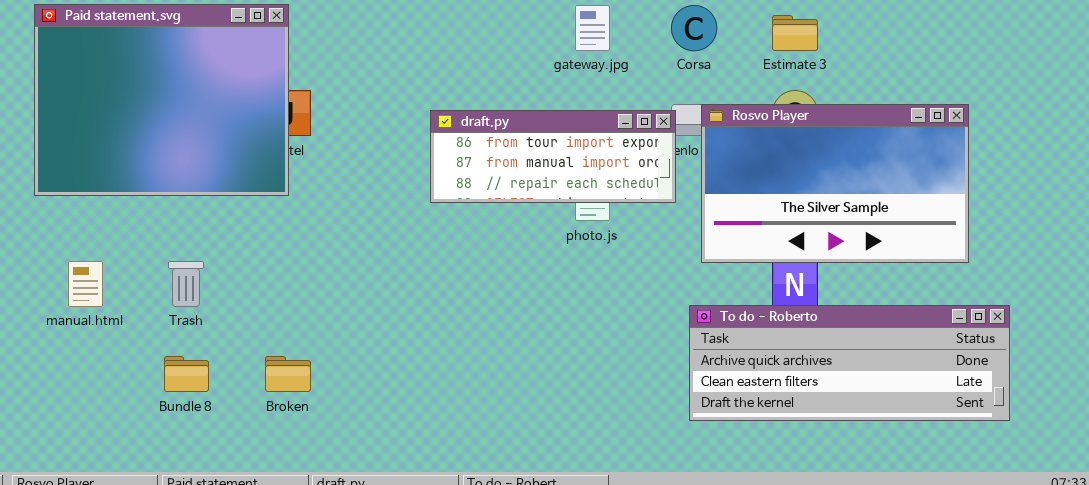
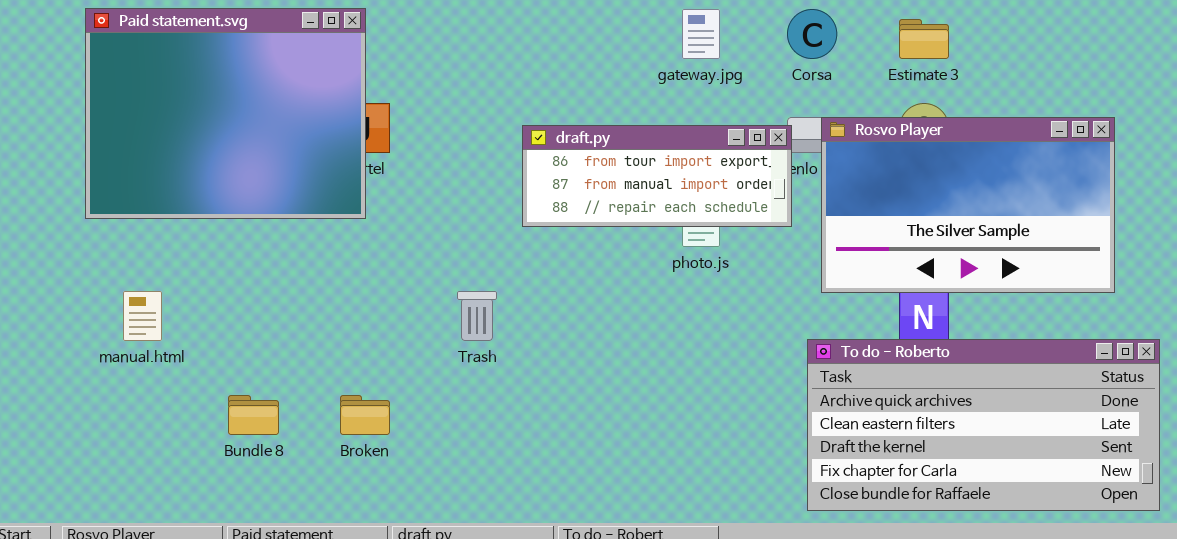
Trash: [168,261,204,307] -> [457,291,497,341], moved
To do - Roberto: [689,305,1010,421] -> [807,339,1160,511], resized

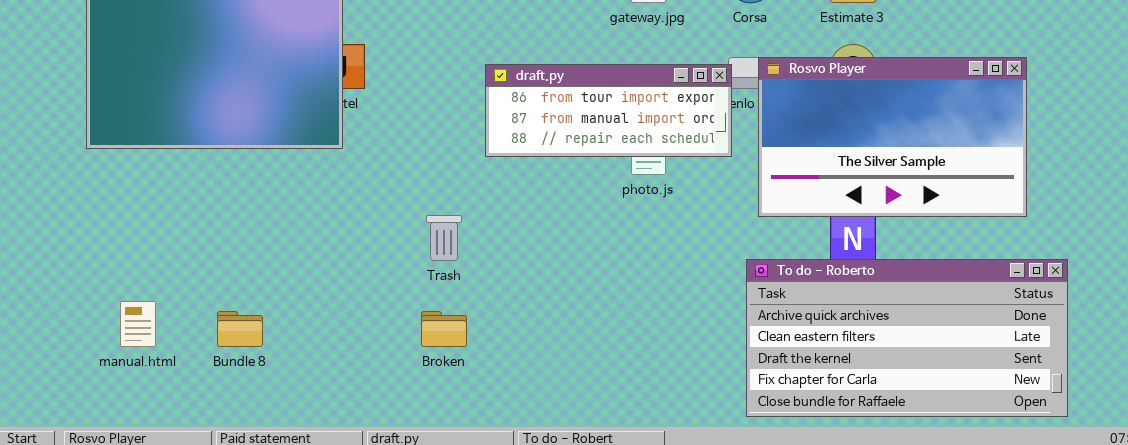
manual.html: [123,291,162,341] -> [120,301,156,347], moved
Broken: [340,395,390,435] -> [421,311,467,347], moved

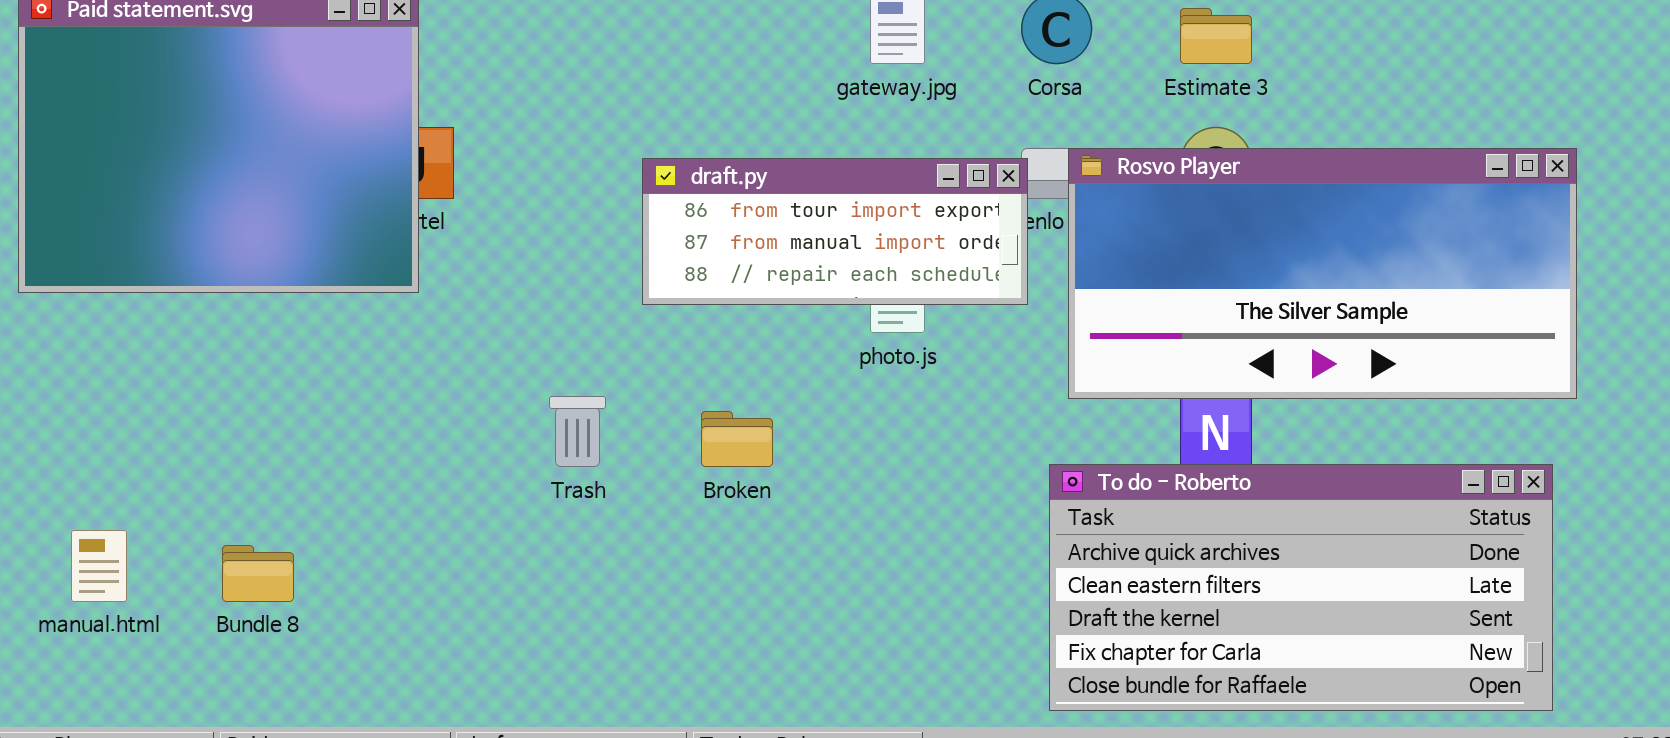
Rosvo Player: [758,57,1027,217] -> [1068,148,1577,399], resized
Broken: [421,311,467,347] -> [701,411,773,467], moved

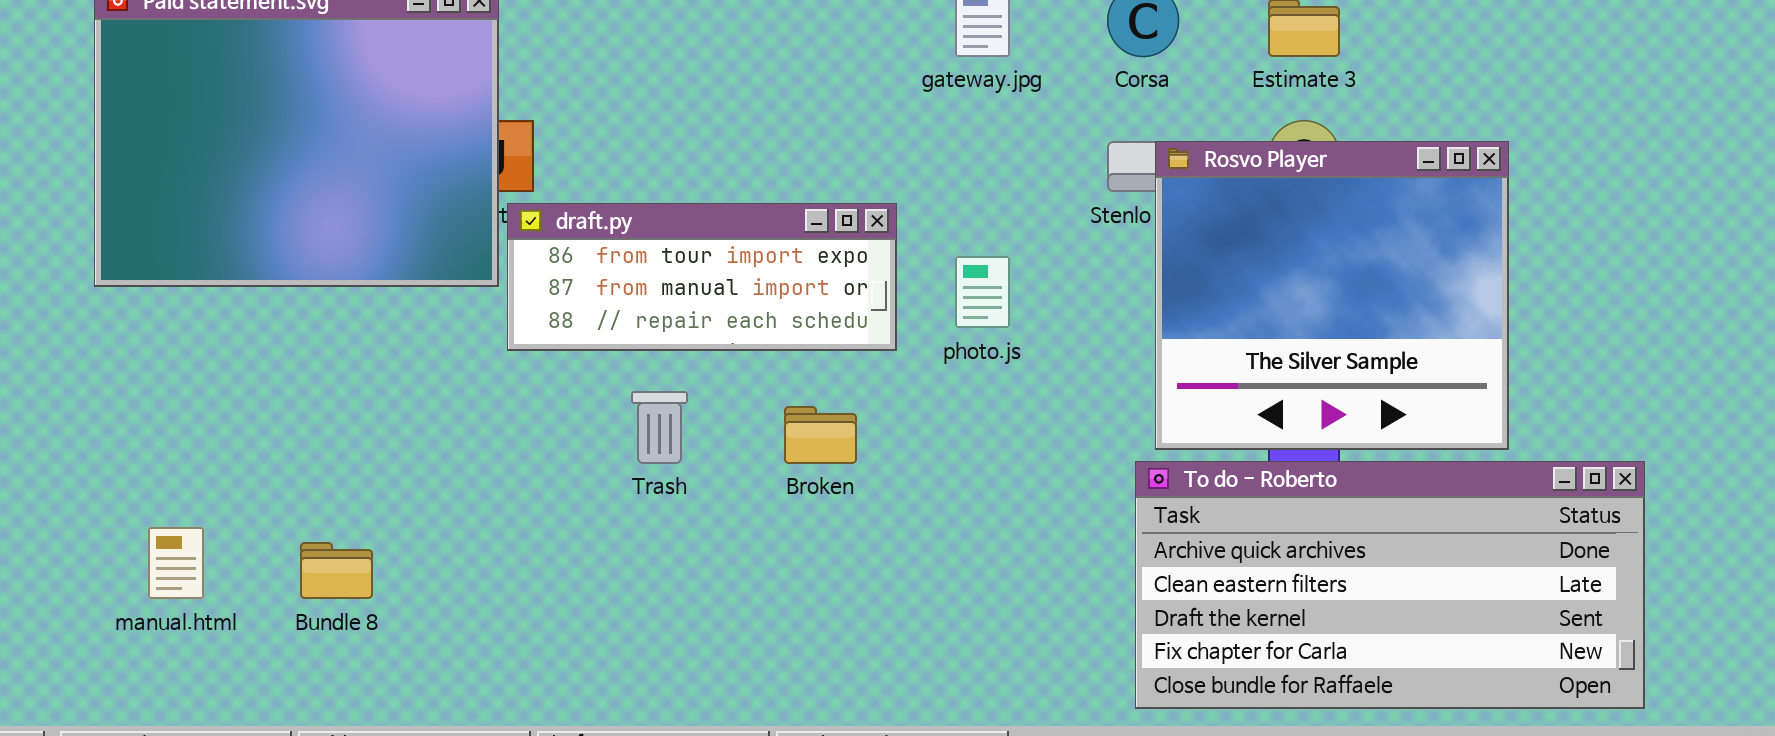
Rosvo Player: [1068,148,1577,399] -> [1155,141,1509,450], resized
draft.py: [642,158,1028,305] -> [507,203,897,351], moved

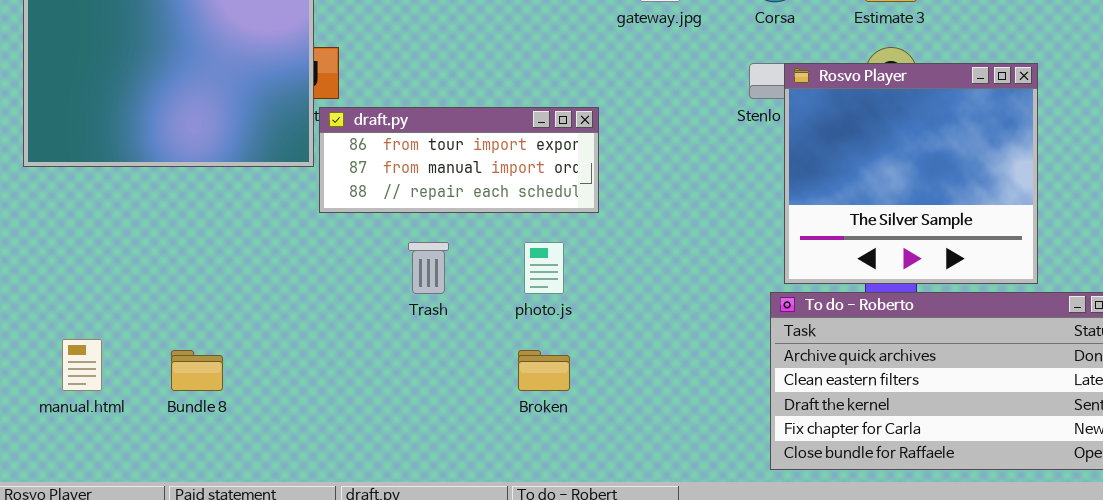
photo.js: [955,256,1010,328] -> [524,242,564,294], moved
Broken: [784,406,857,464] -> [518,350,570,391], moved

